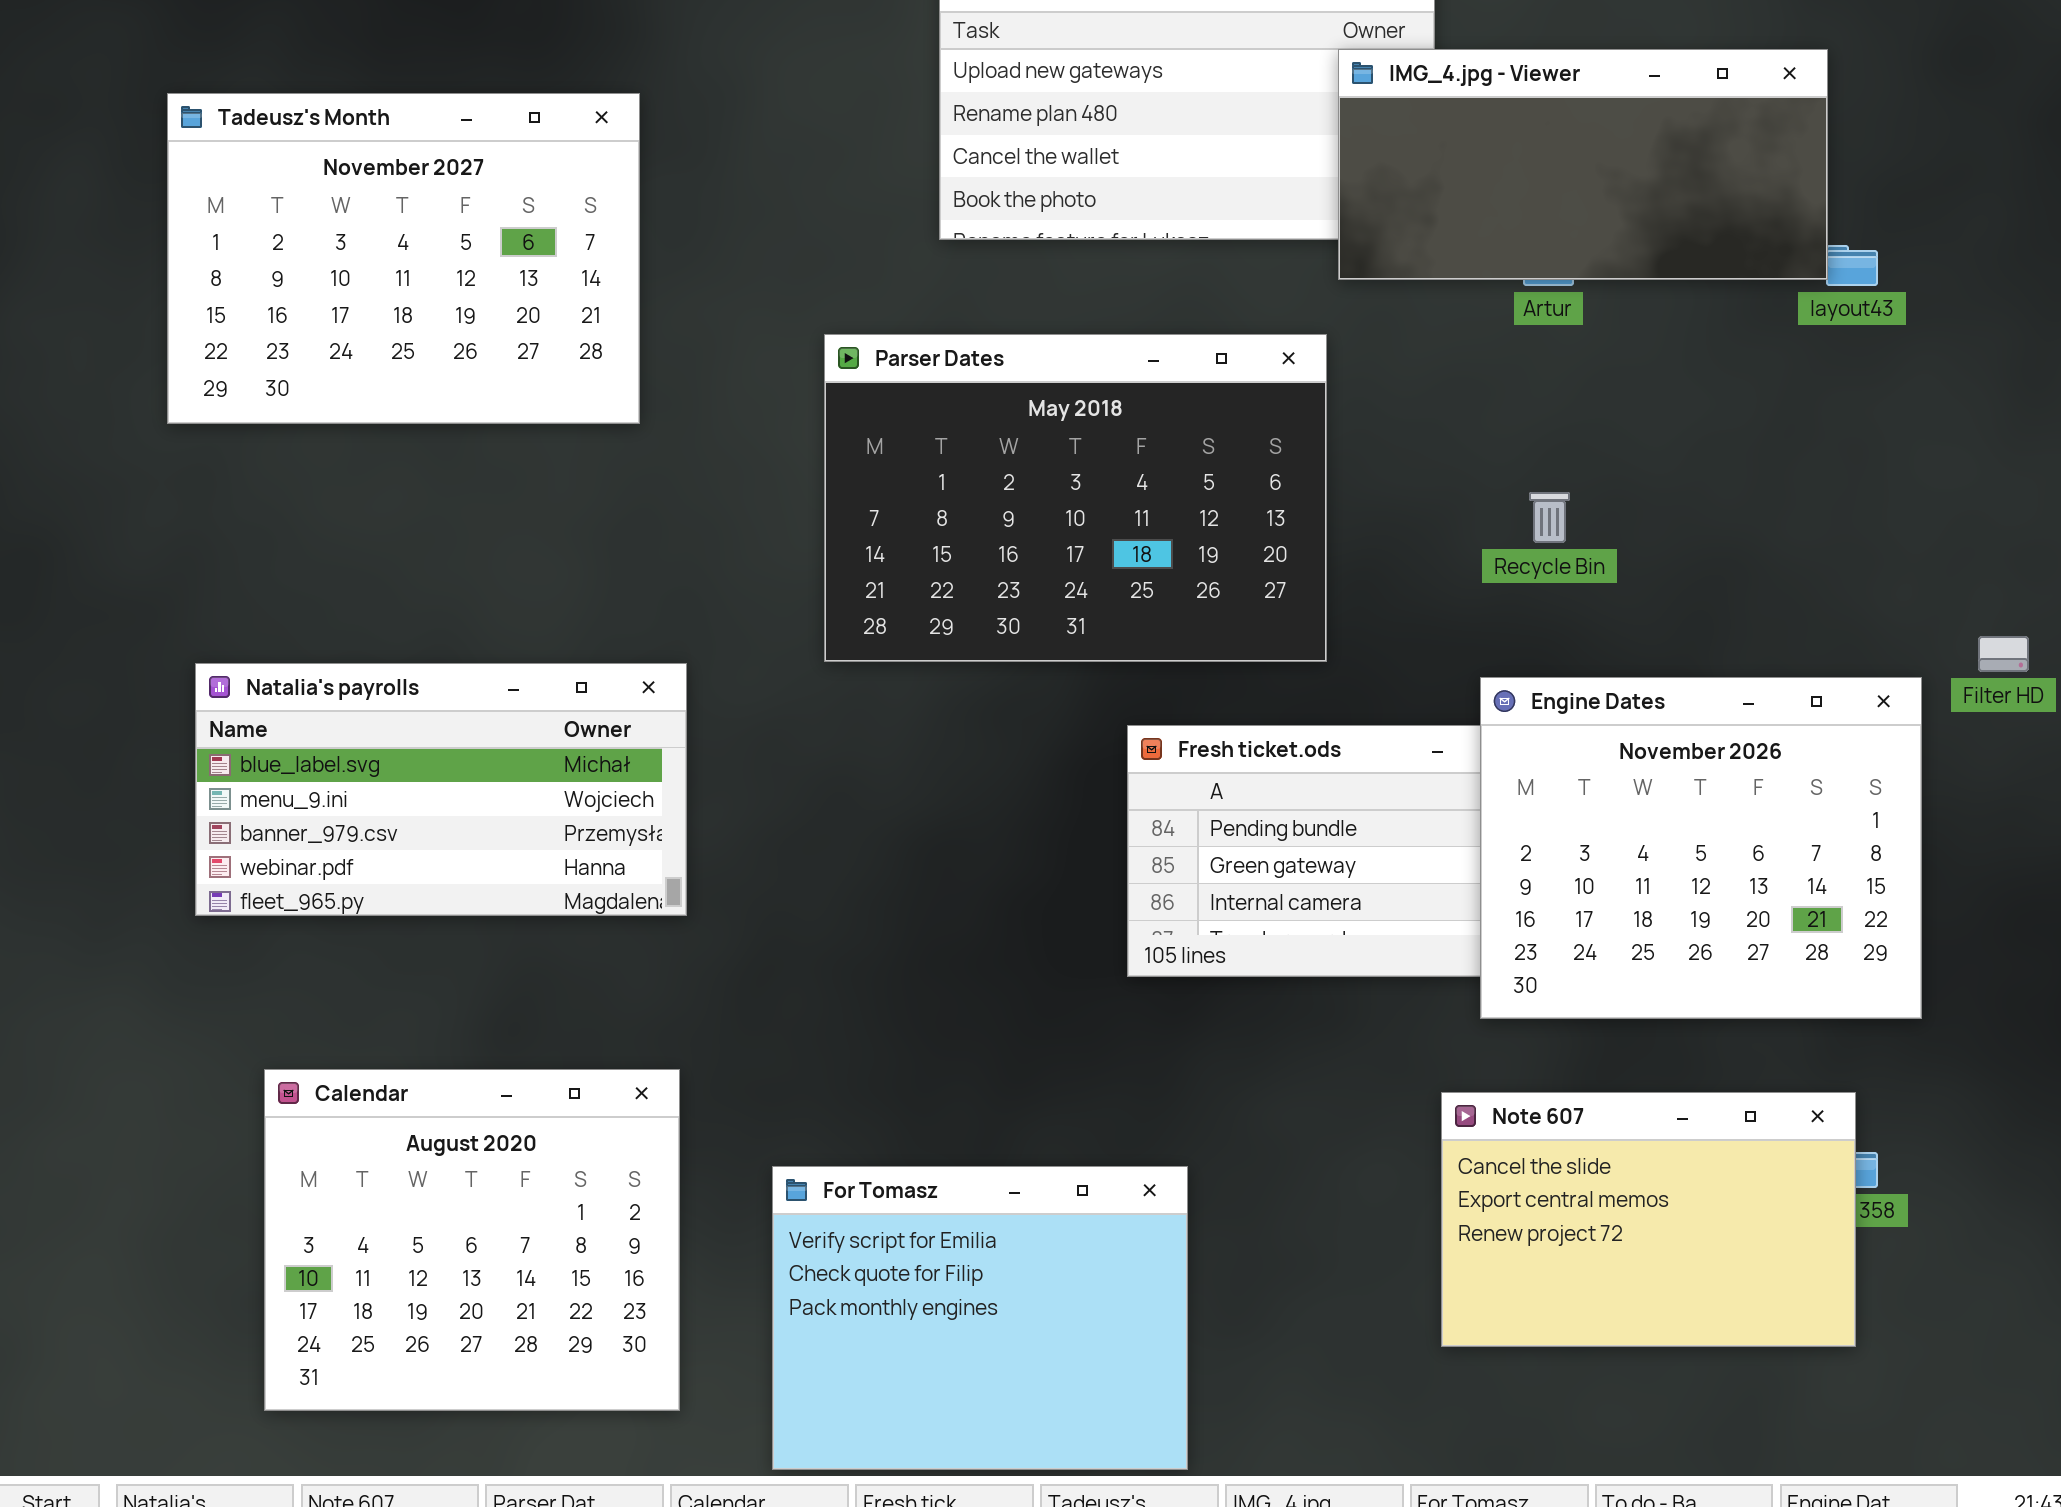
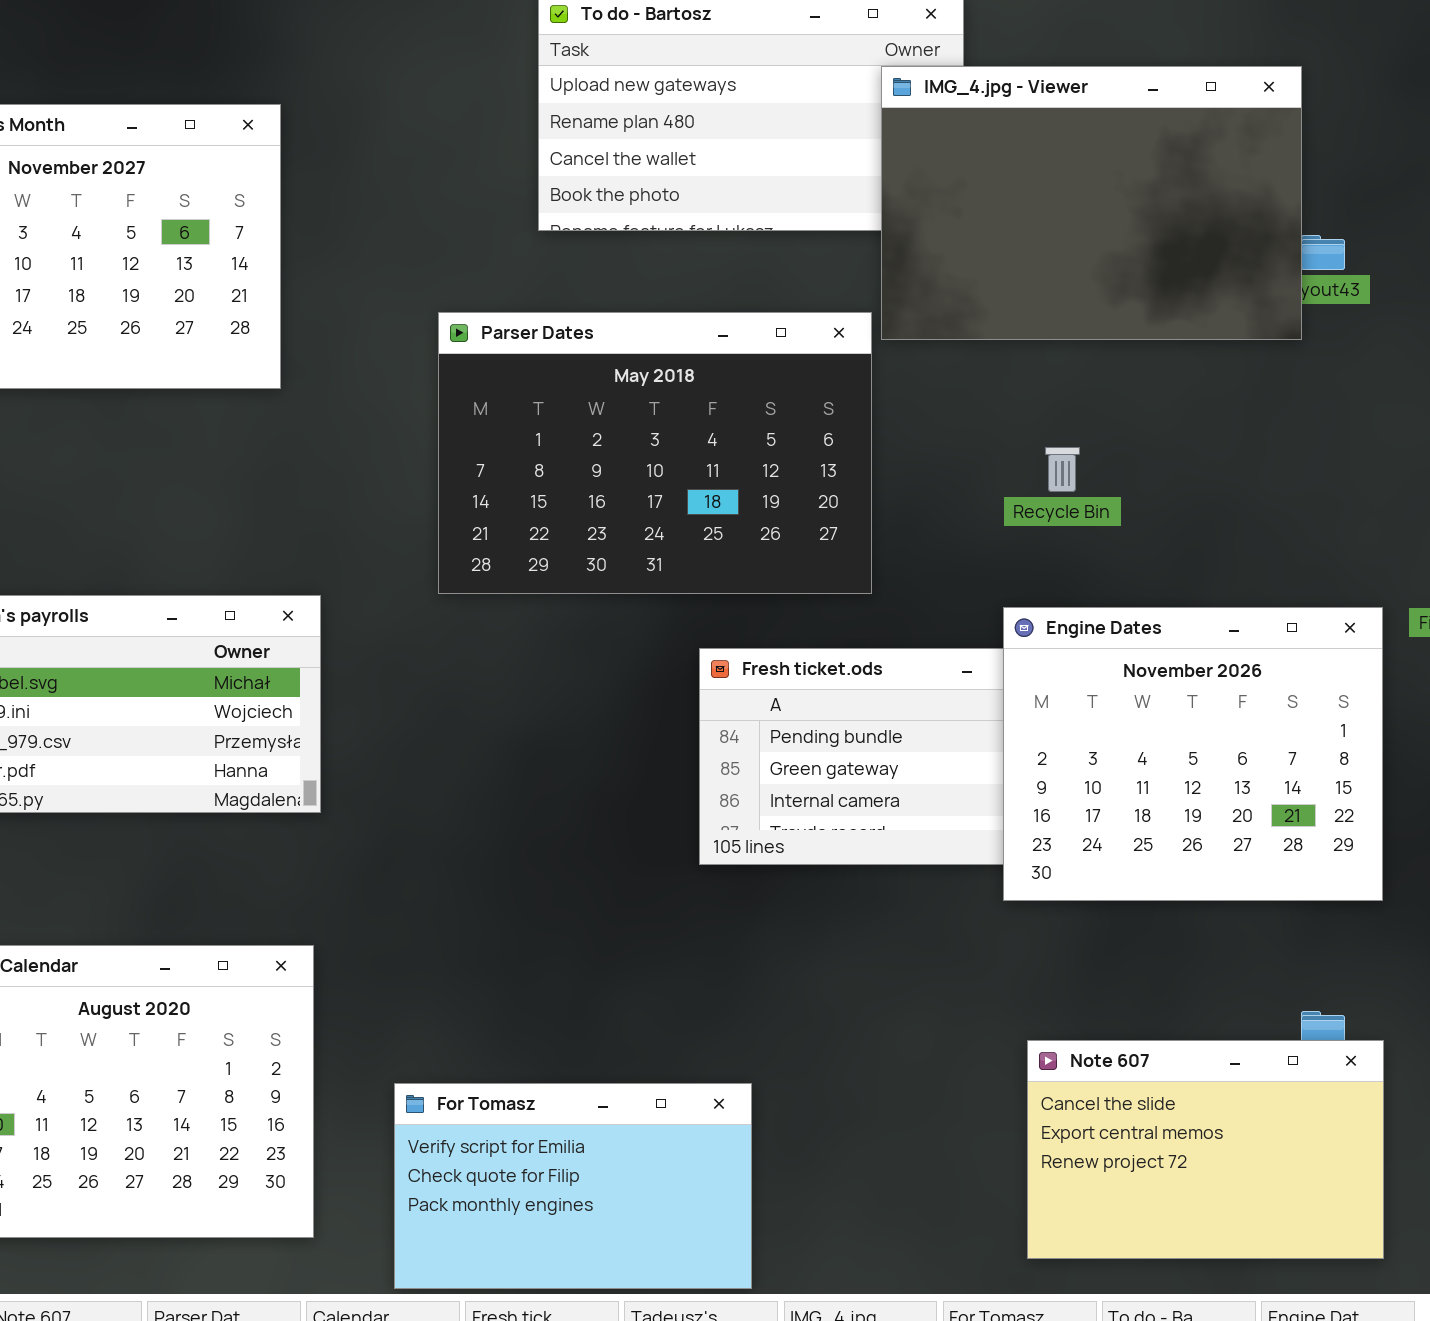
IMG_4.jpg - Viewer: [1338,49,1828,280] -> [881,66,1302,340], resized
Note 607: [1441,1092,1856,1347] -> [1027,1040,1384,1259], moved
For Tomasz: [772,1166,1188,1470] -> [394,1083,752,1289], resized

